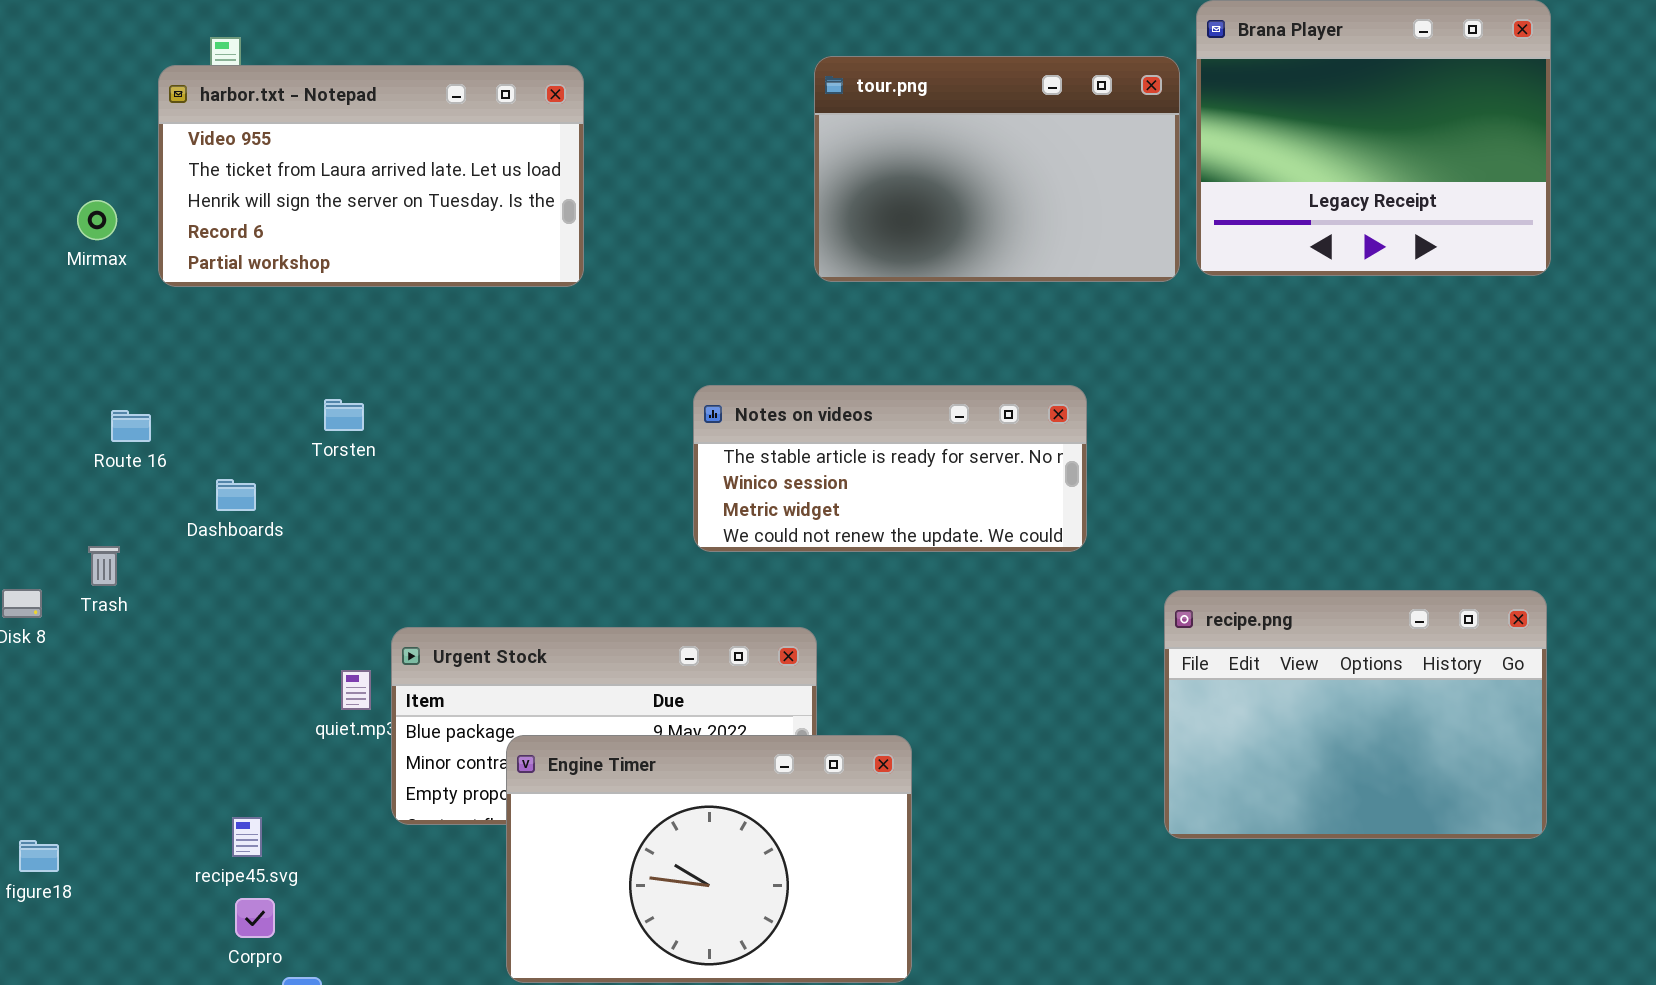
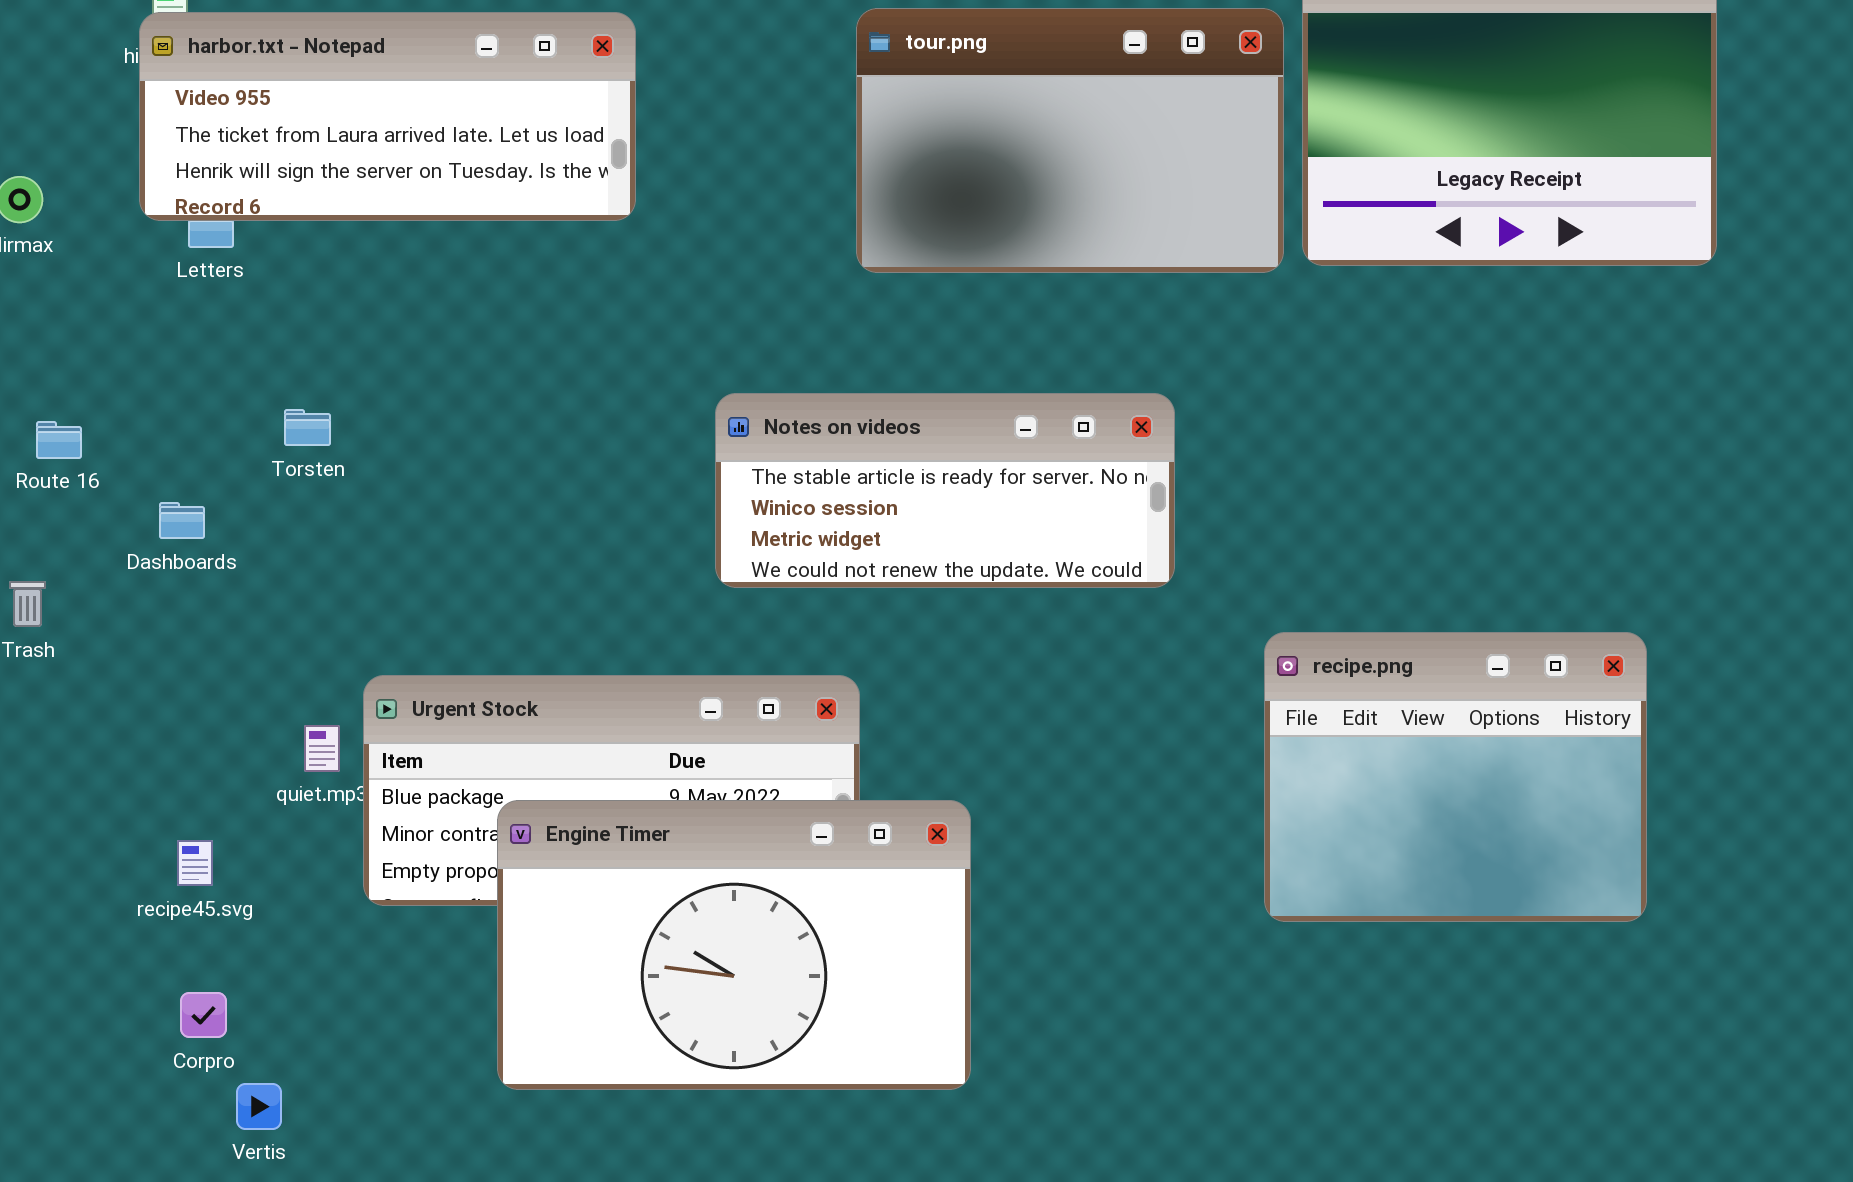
harbor.txt - Notepad: [158,65,584,287] -> [139,12,636,221], moved, resized
recipe.png: [1164,590,1547,839] -> [1264,632,1647,922], resized
recipe45.svg: [232,817,262,857] -> [177,840,213,886], moved

